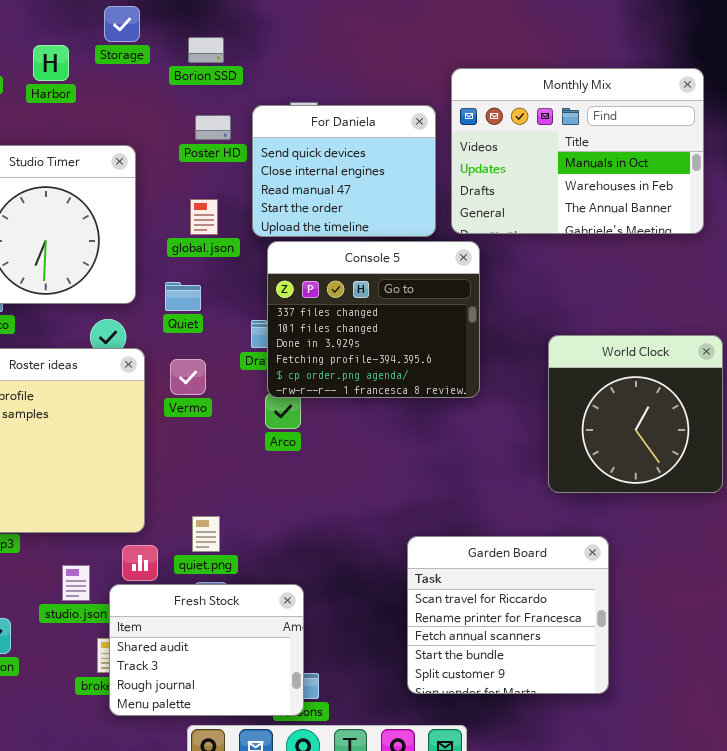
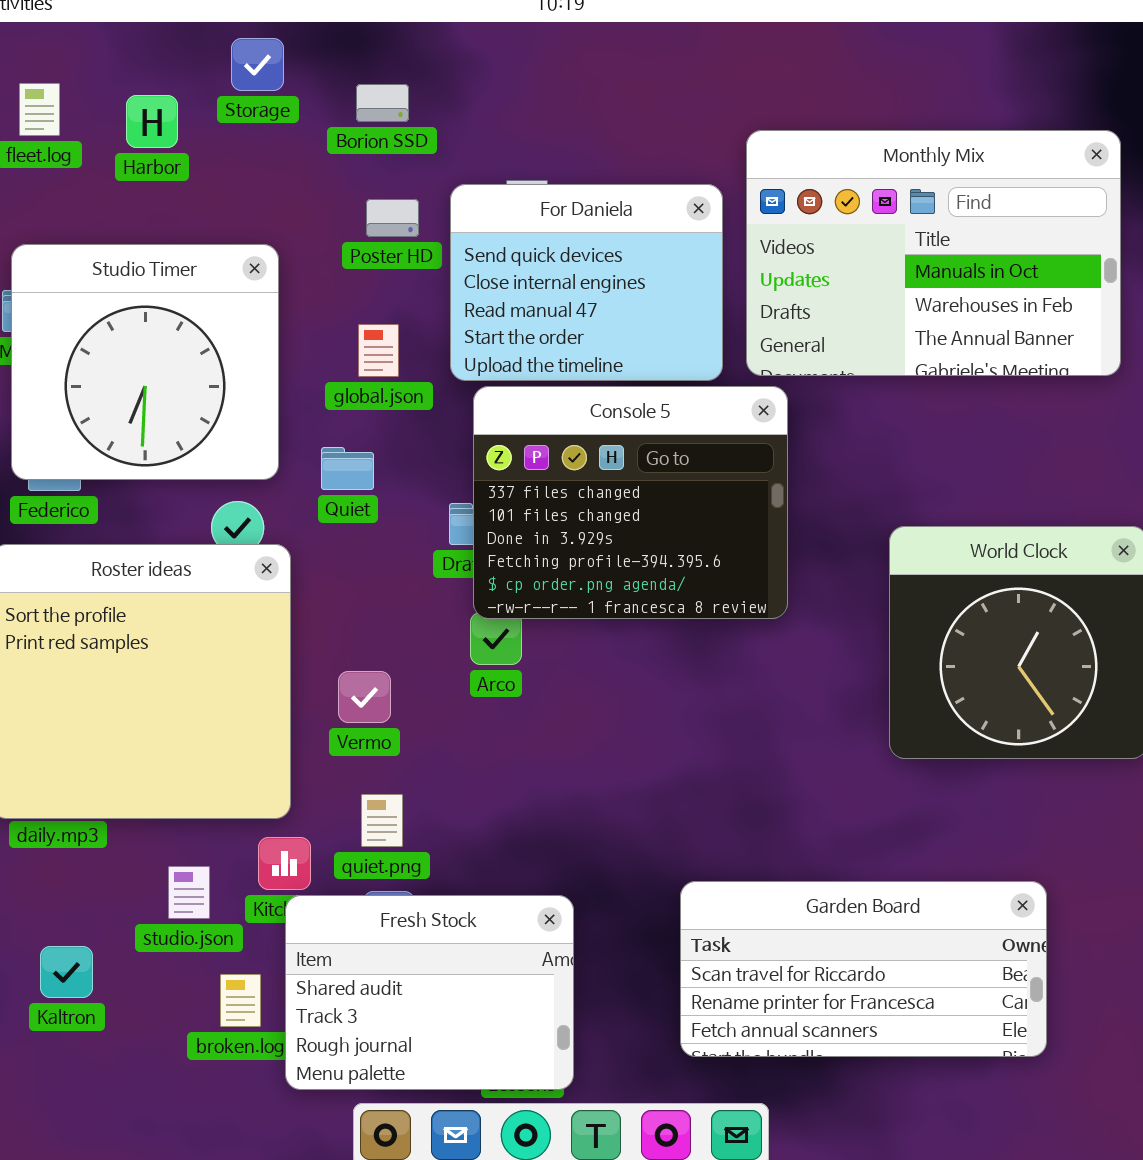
Vermo: [170,359,206,395] -> [338,671,391,723], moved
Garden Board: [407,536,609,694] -> [680,881,1047,1057], resized
Fresh Stock: [109,584,304,716] -> [285,895,574,1090], moved

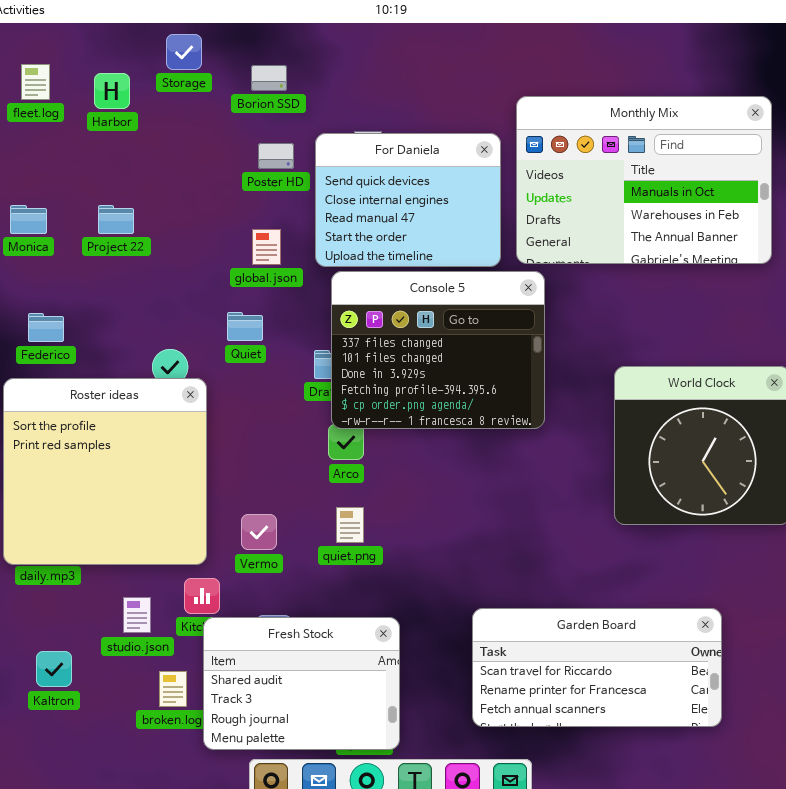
Studio Timer: [11,244,279,480] -> none, closed
Vermo: [338,671,391,723] -> [241,514,277,550], moved
quiet.png: [361,794,403,847] -> [336,507,364,543], moved

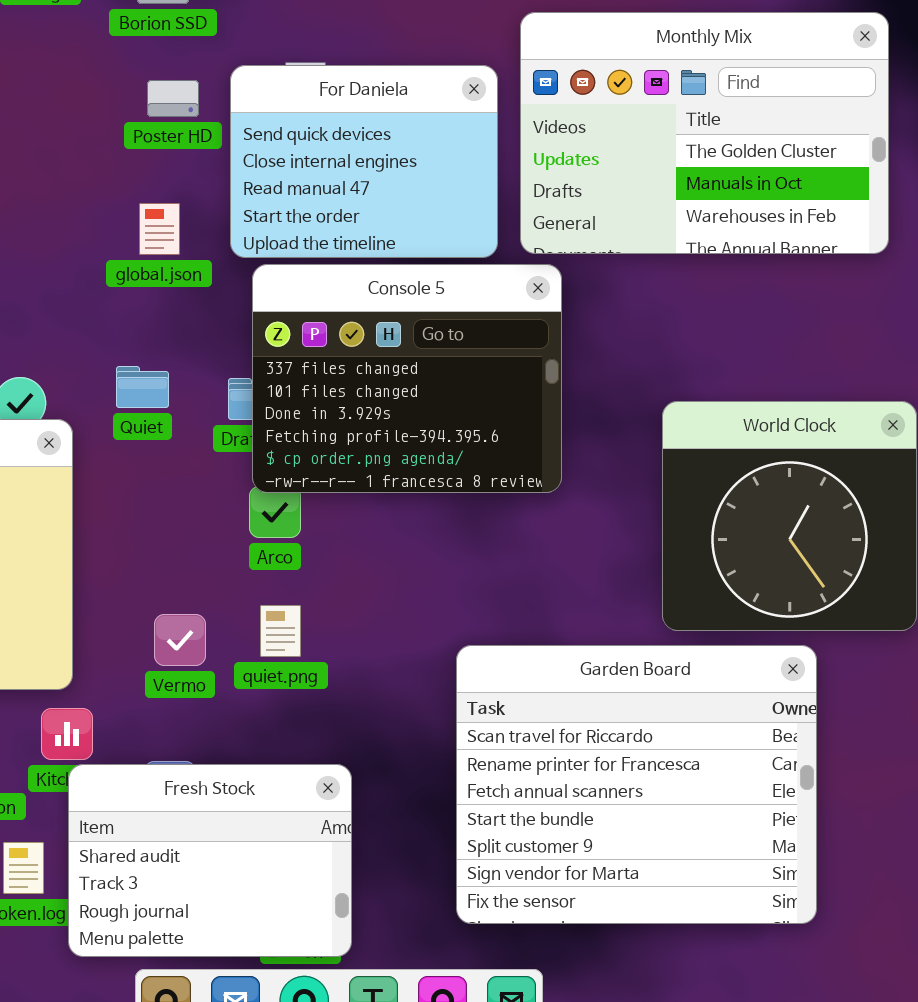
Monthly Mix: [516,96,772,264] -> [520,12,889,254], scrolled up 1 row
Quiet: [227,312,263,341] -> [116,366,169,408], moved
Vermo: [241,514,277,550] -> [154,614,206,666], moved
Garden Board: [472,608,722,727] -> [456,645,817,924], resized

